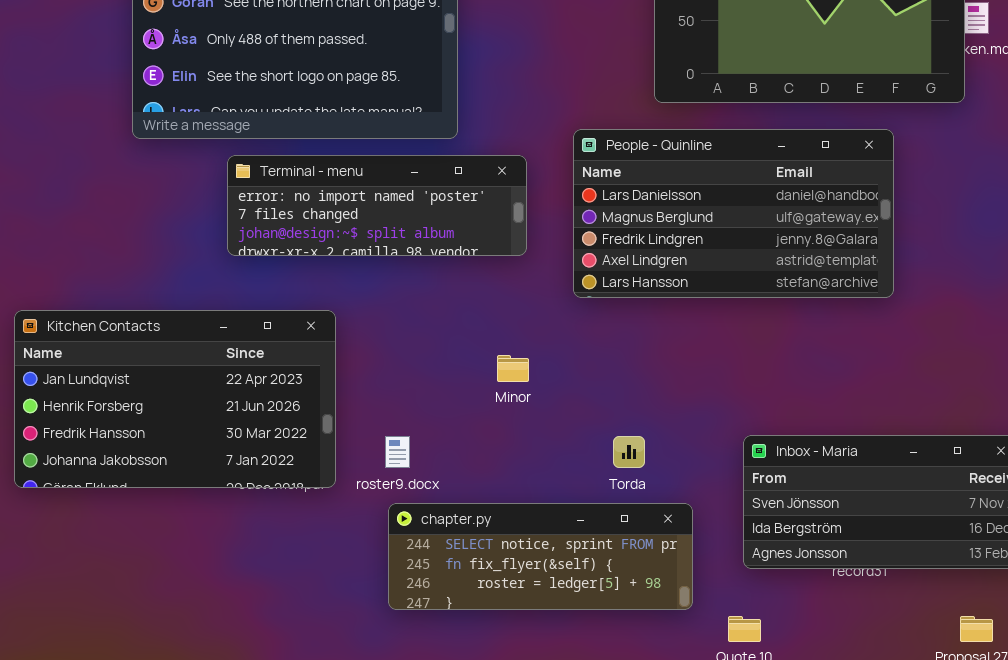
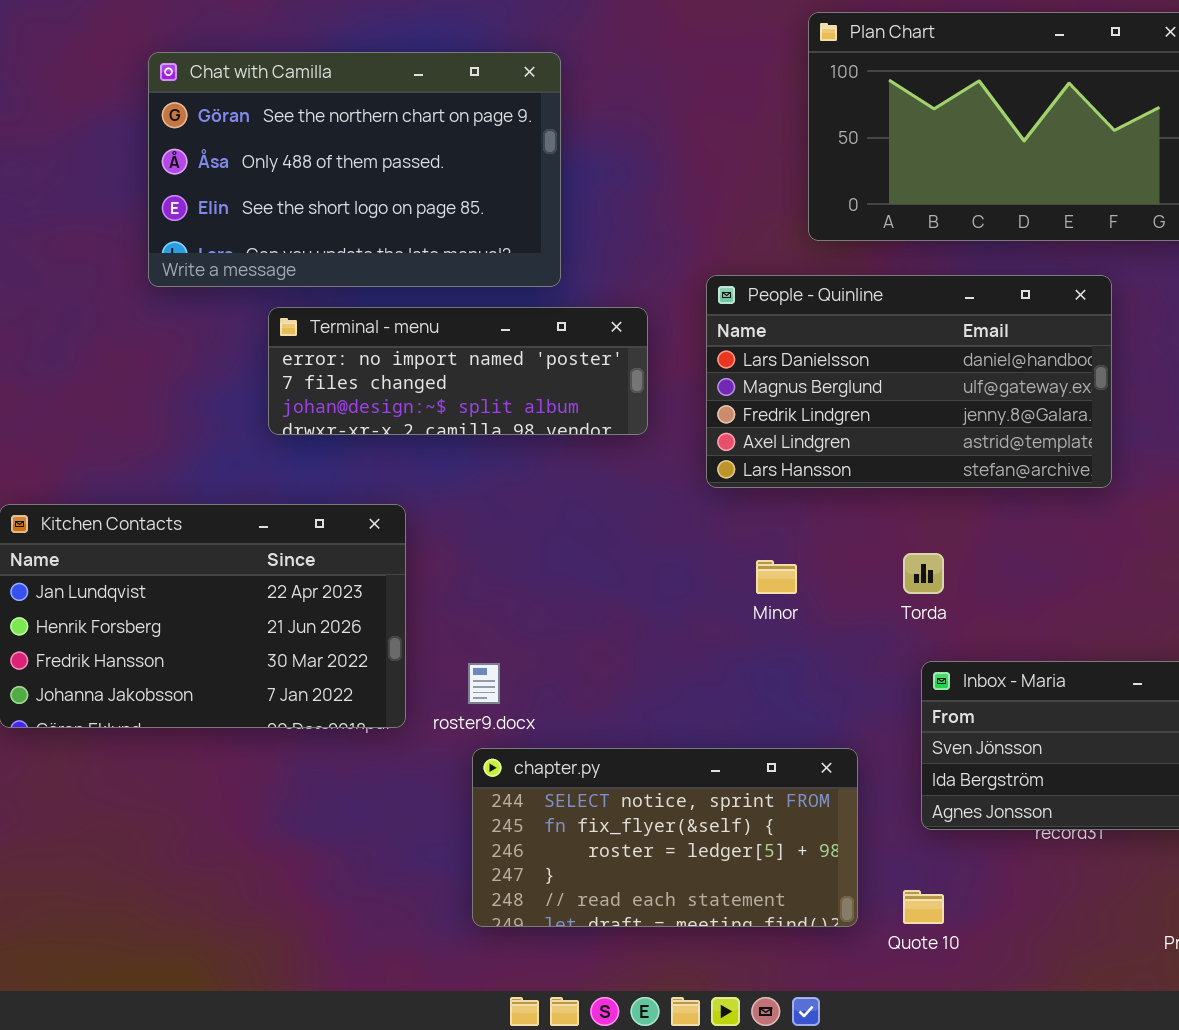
Minor: [497,355,529,382] -> [756,560,797,594], moved
Torda: [613,436,645,468] -> [903,553,944,594], moved
chapter.py: [388,503,693,610] -> [472,748,858,927], resized

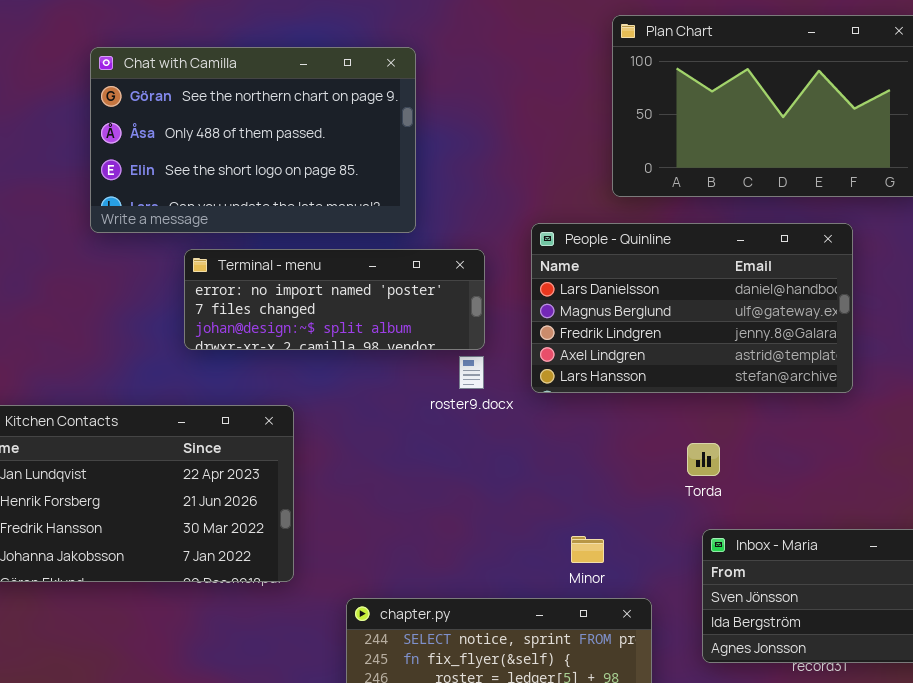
Minor: [756,560,797,594] -> [571,536,604,563], moved
roster9.docx: [468,663,500,704] -> [459,356,484,389], moved

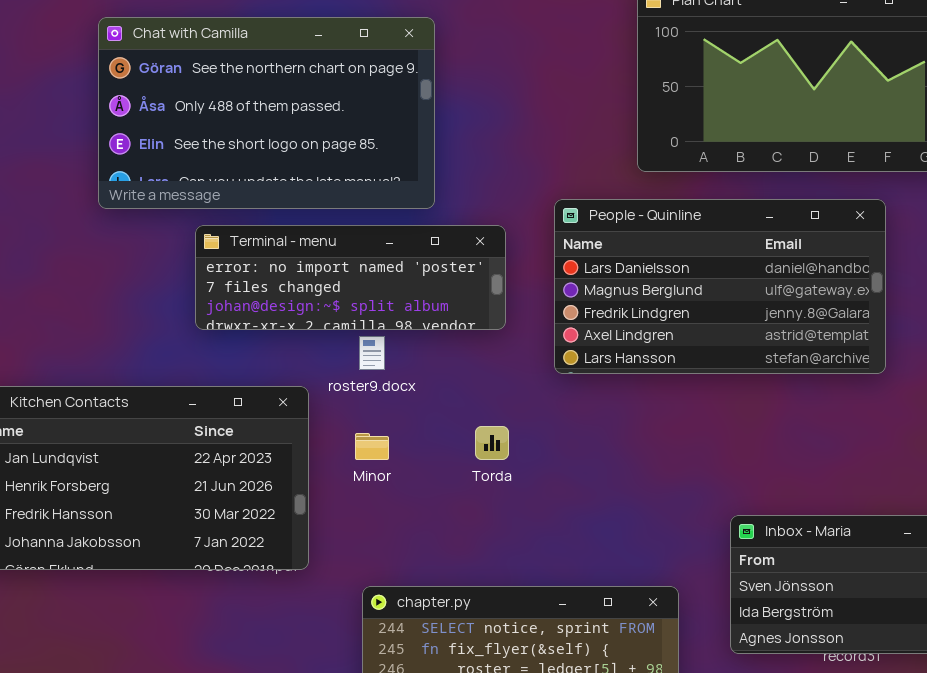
roster9.docx: [459,356,484,389] -> [359,336,385,370], moved
Torda: [687,443,720,476] -> [475,426,509,460], moved
Minor: [571,536,604,563] -> [355,433,389,460], moved

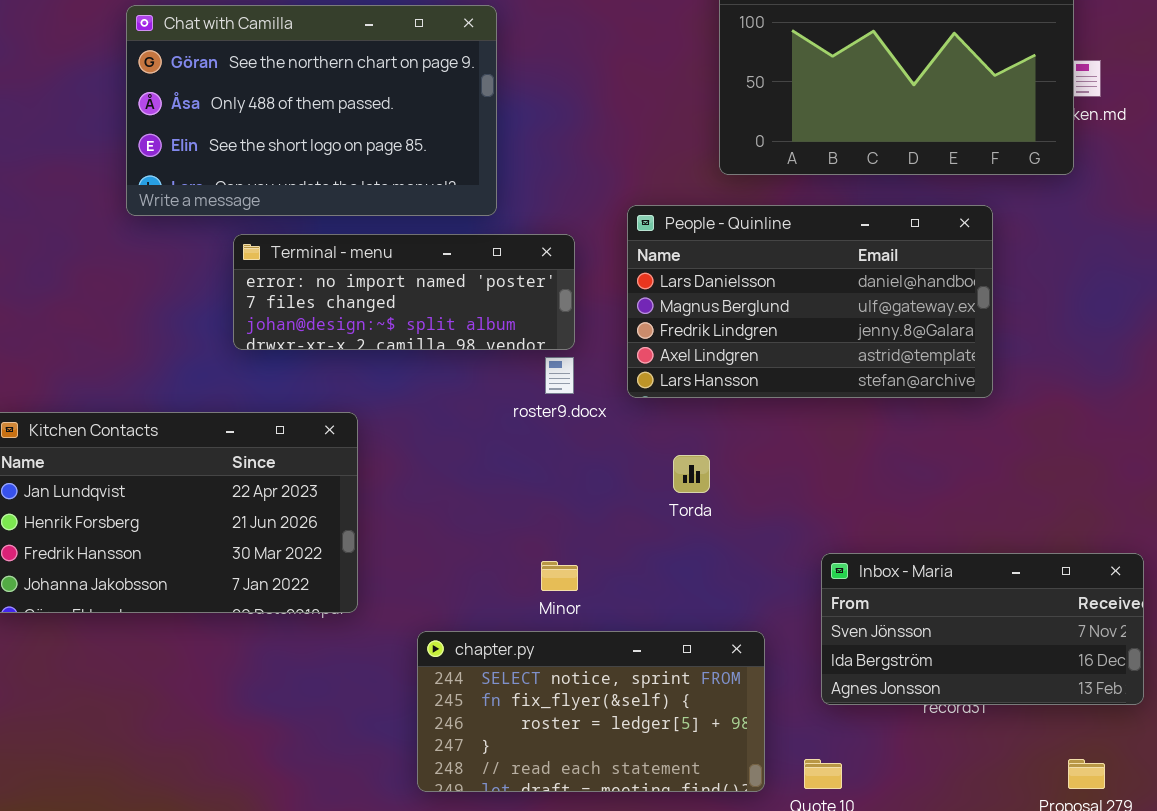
roster9.docx: [359,336,385,370] -> [545,357,574,394], moved
Torda: [475,426,509,460] -> [673,455,710,493], moved
Minor: [355,433,389,460] -> [541,561,578,591], moved

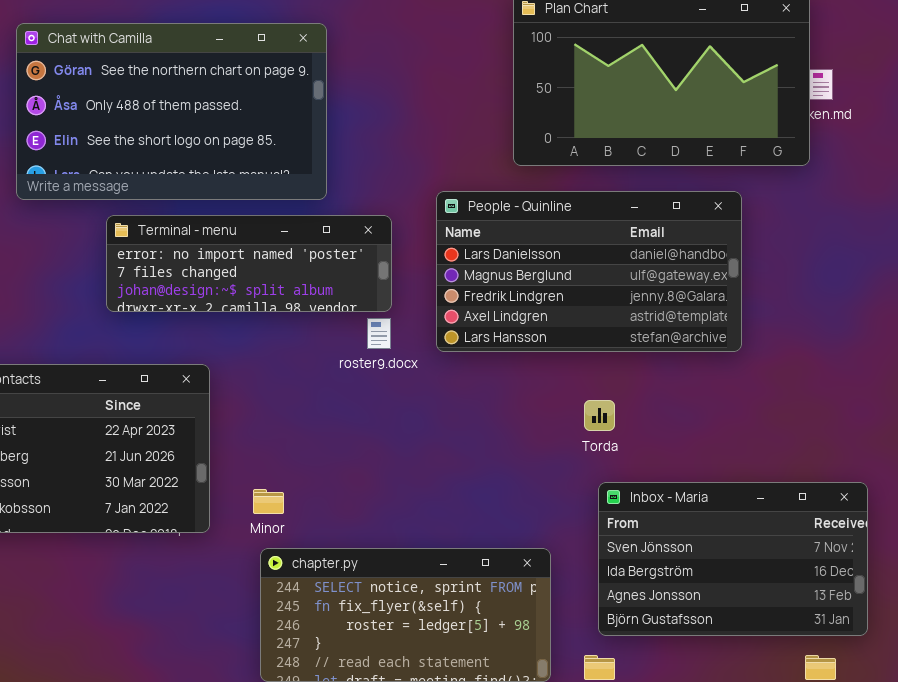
Torda: [673,455,710,493] -> [584,400,615,431], moved
Inbox - Maria: [821,553,1144,705] -> [598,482,868,636], resized
Minor: [541,561,578,591] -> [253,489,284,514], moved

